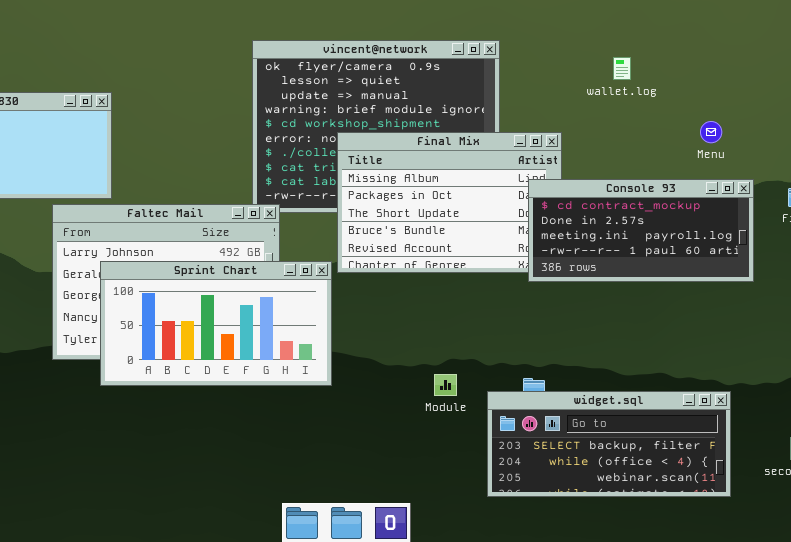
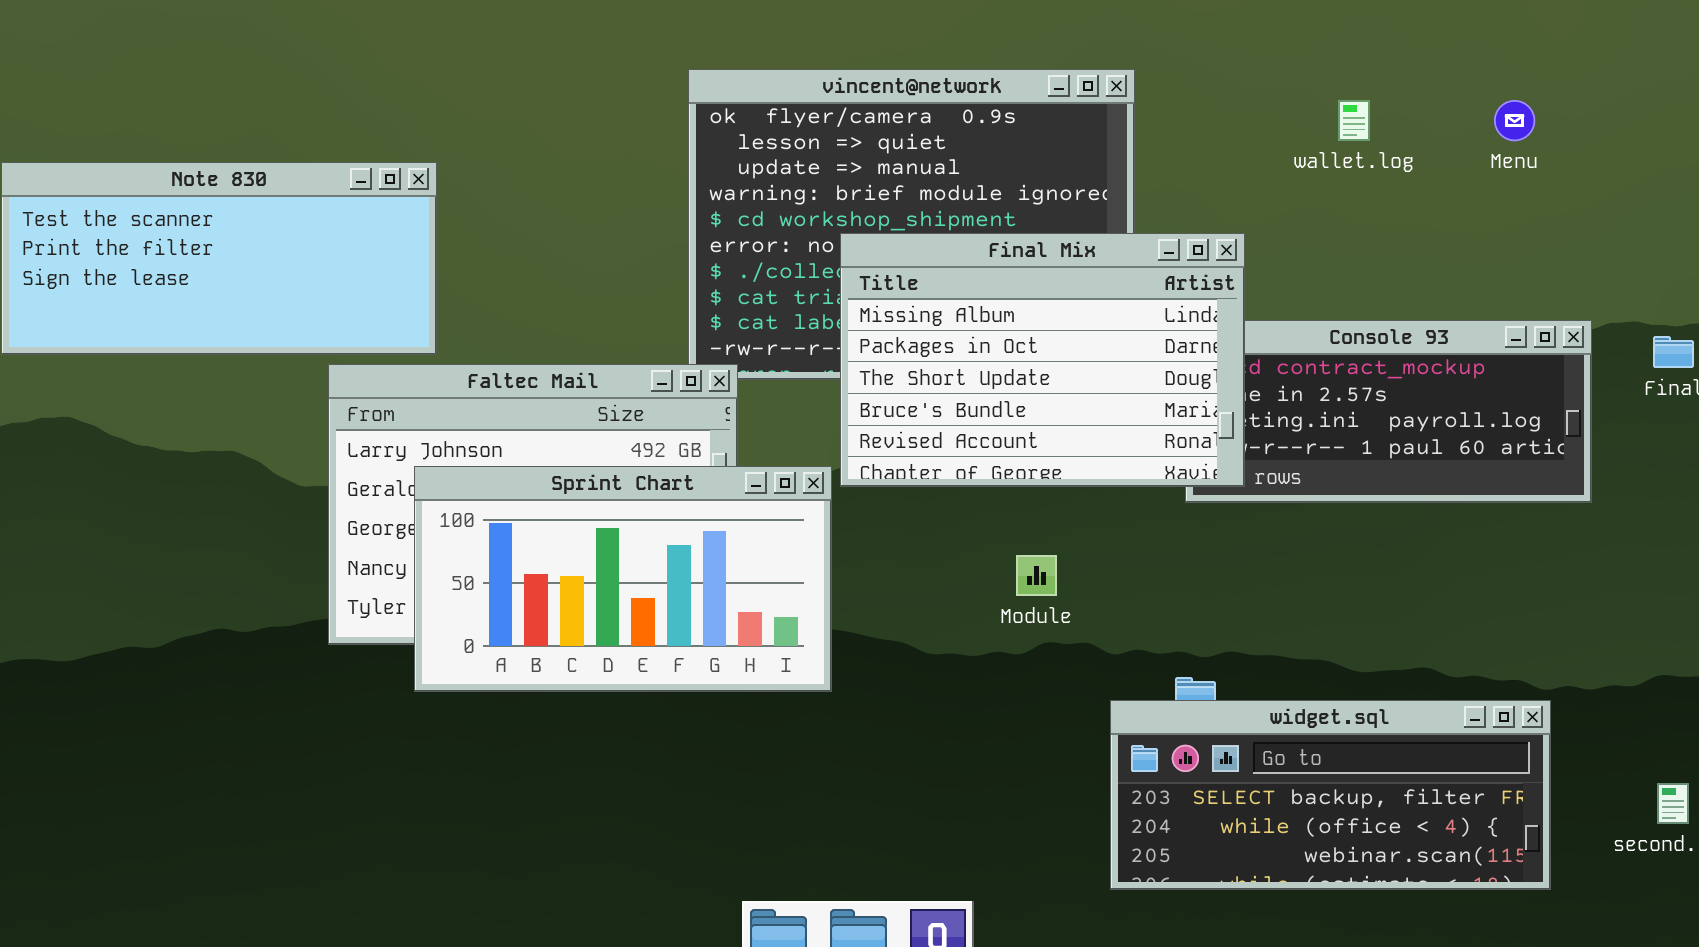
Menu: [700,121,722,143] -> [1494,100,1535,141], moved
Final Mix: [337,132,562,273] -> [840,233,1245,487], raised
Module: [434,374,457,396] -> [1016,555,1057,596], moved

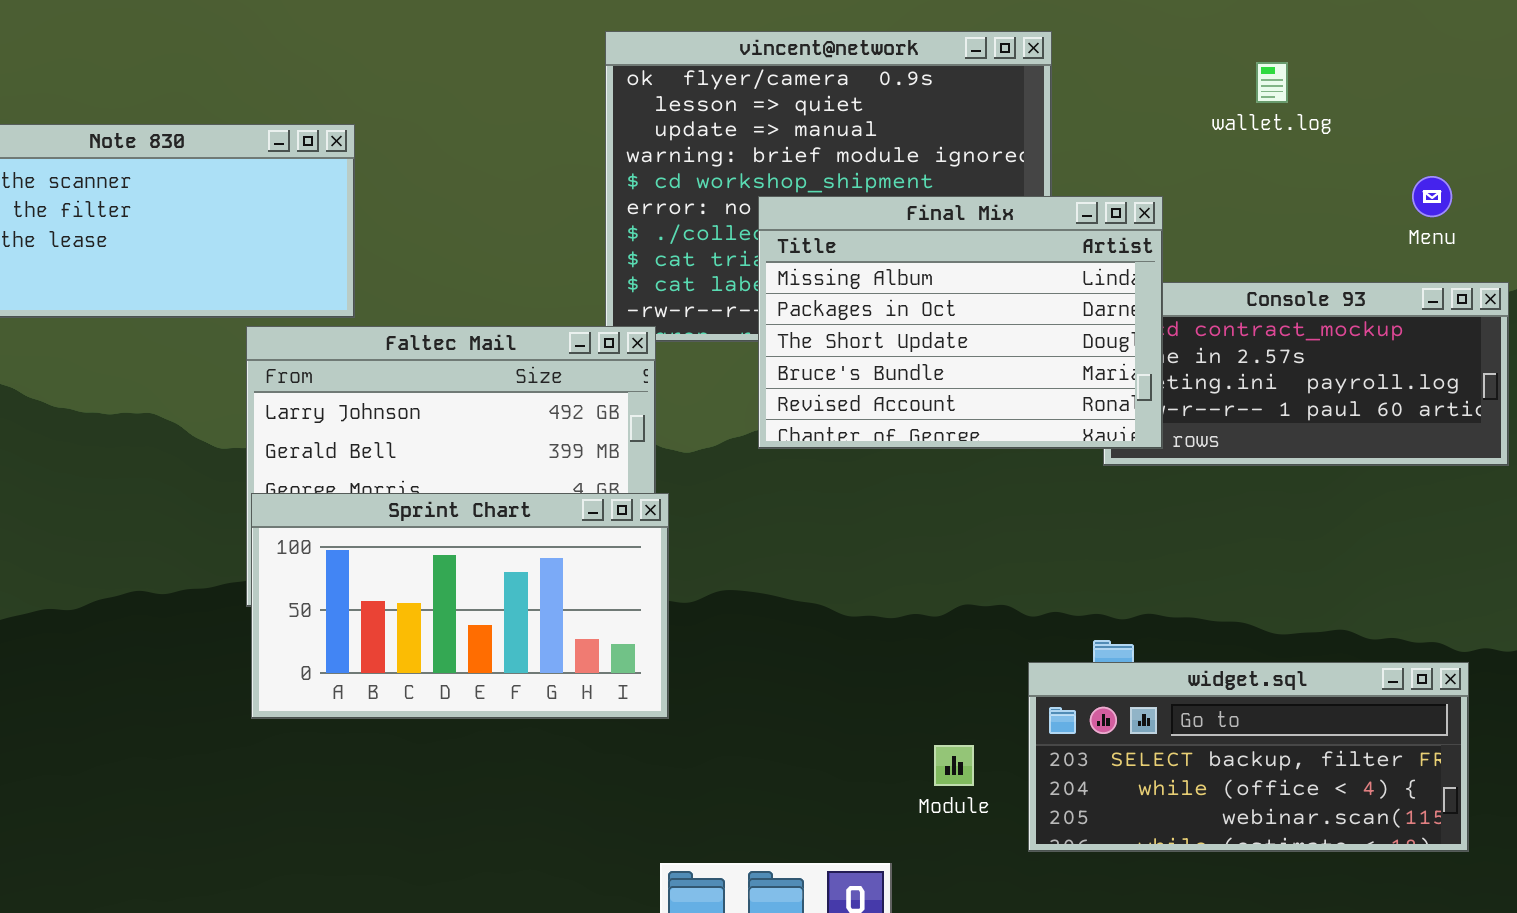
Menu: [1494,100,1535,141] -> [1412,176,1452,217], moved
Sprint Chart: [414,466,832,692] -> [251,493,669,719], moved
Module: [1016,555,1057,596] -> [934,745,974,786], moved

